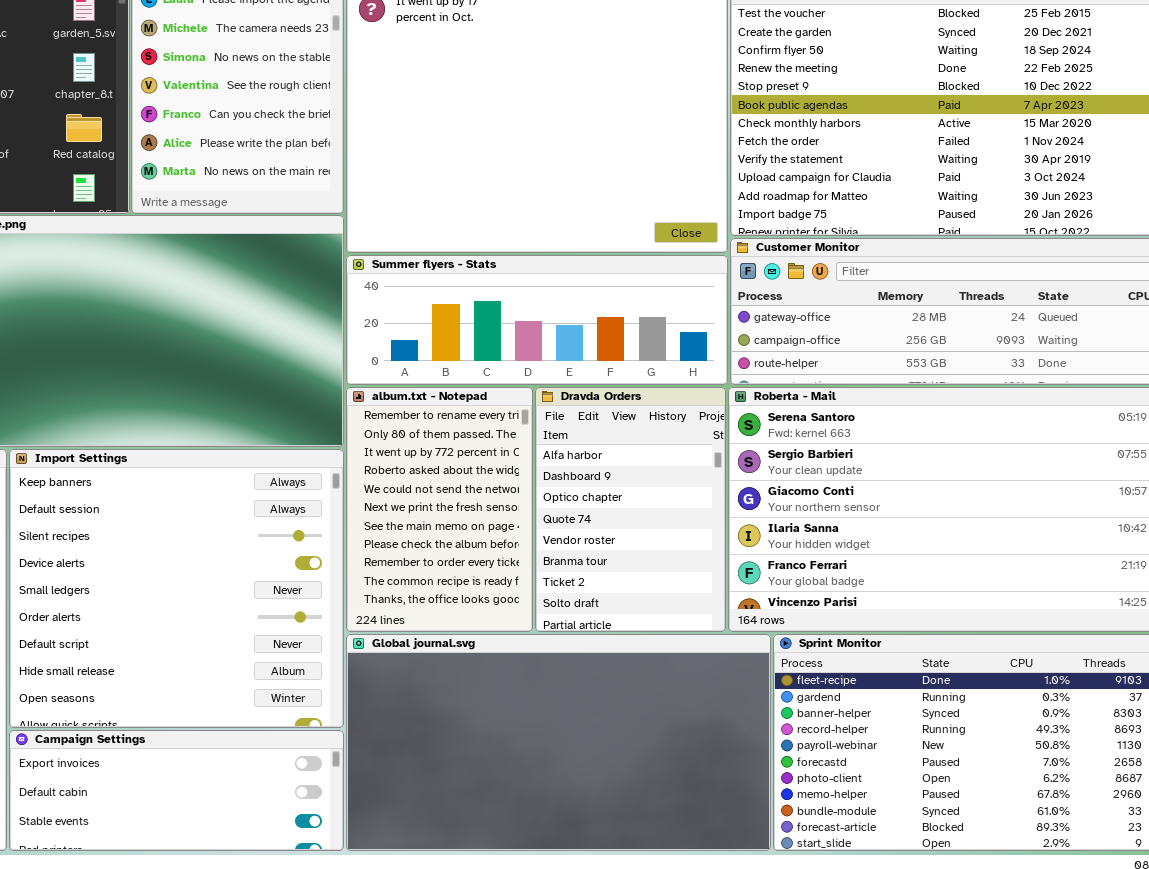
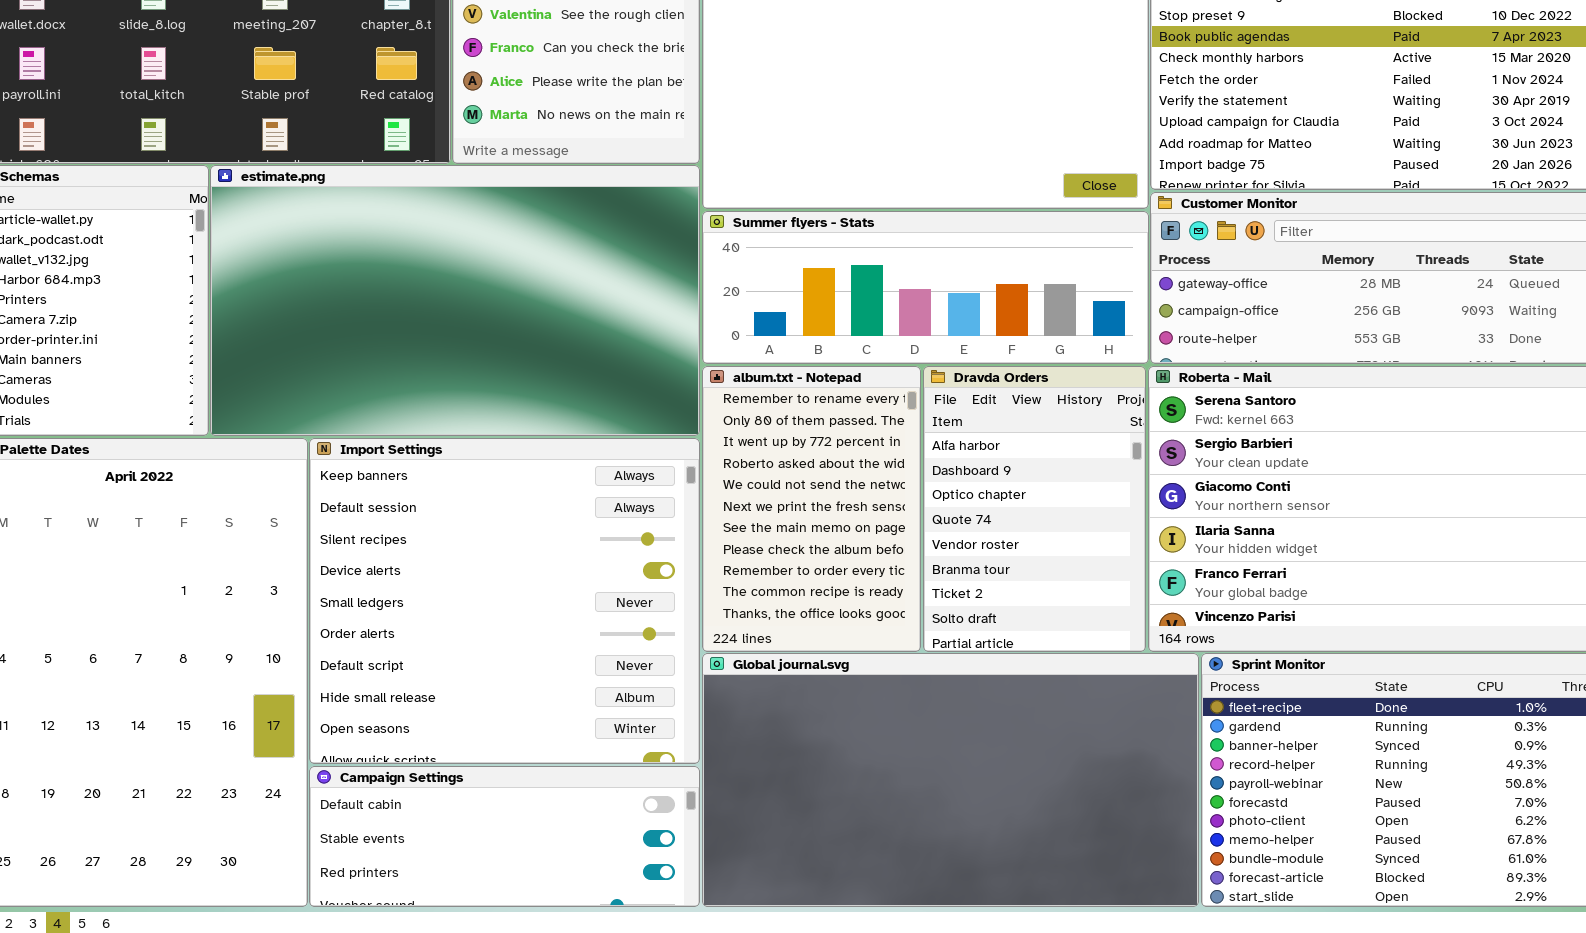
Campaign Settings: [9,730,344,851] -> [309,766,700,907], scrolled down 1 row

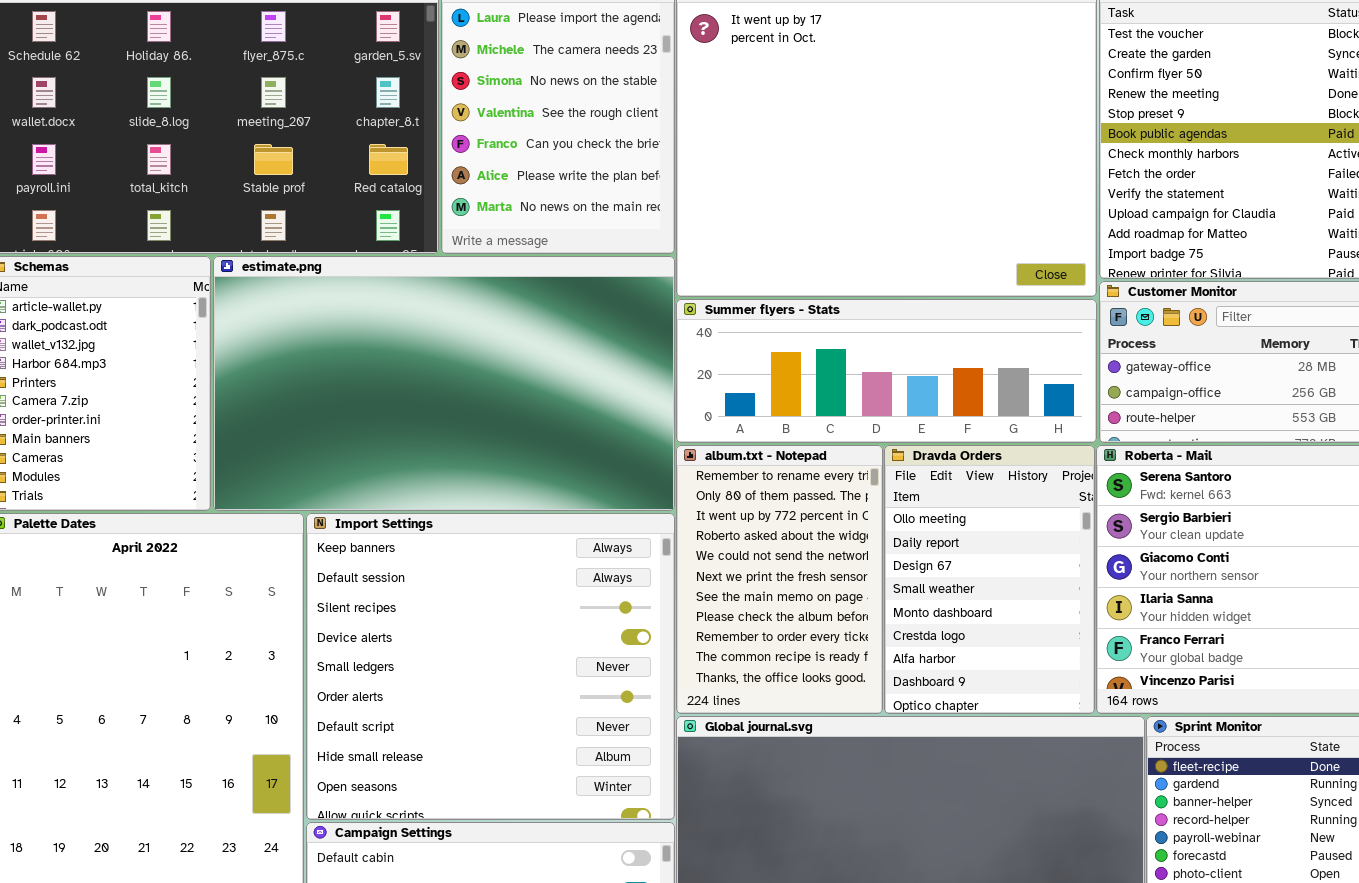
Dravda Orders: [923,366,1146,652] -> [884,445,1095,714], scrolled up 6 rows

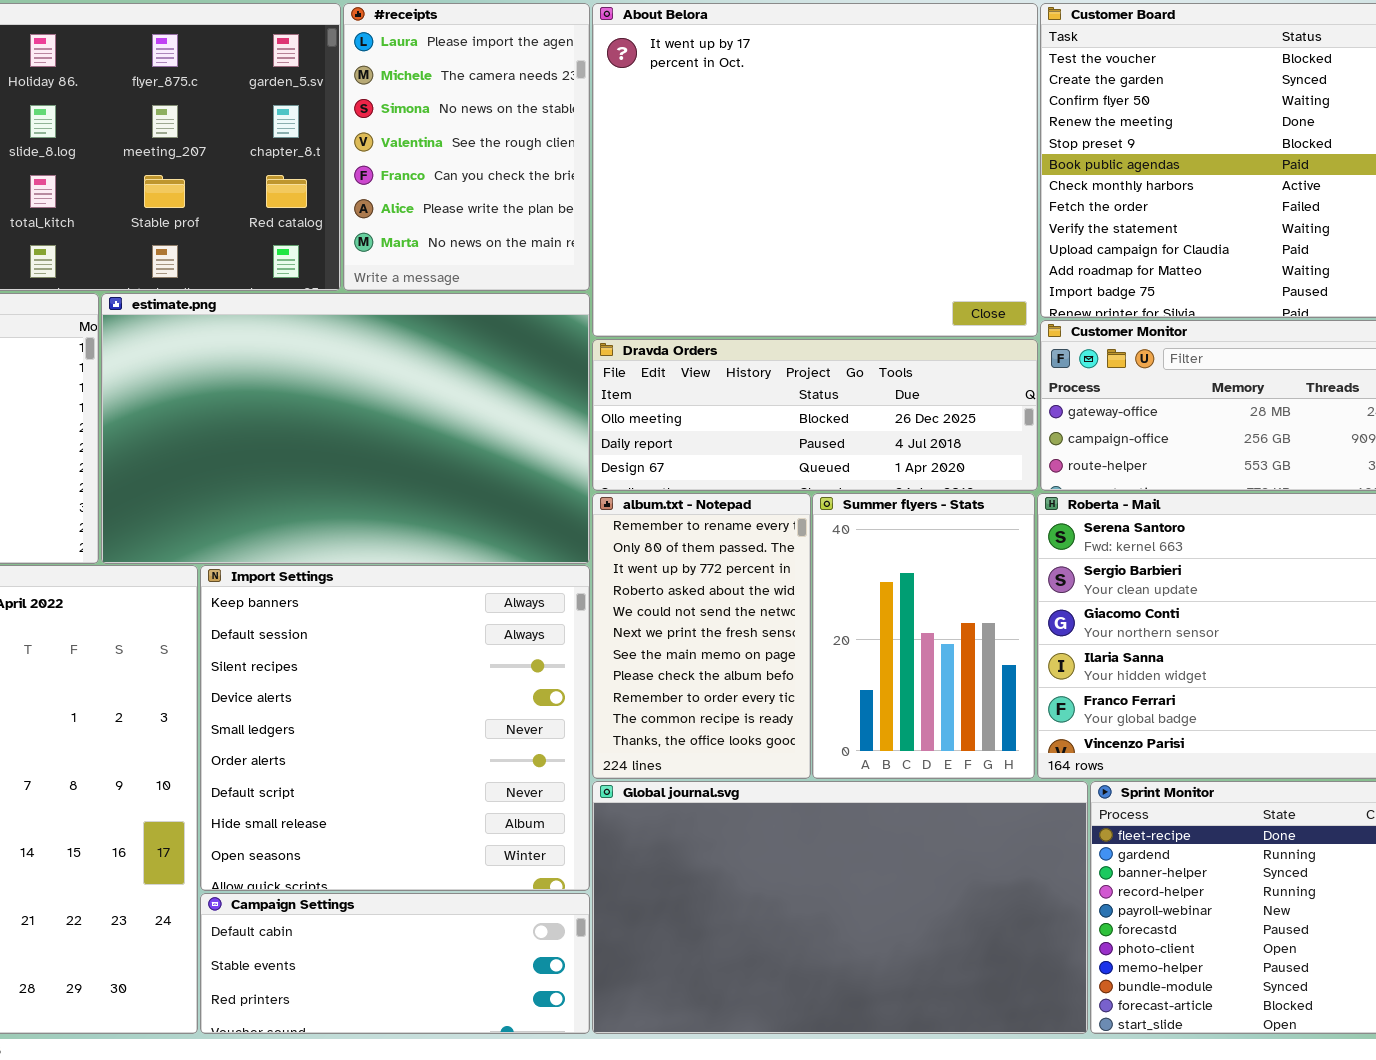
Summer flyers - Stats: [676,299,1097,443] -> [812,493,1035,779], moved, resized
Dravda Orders: [884,445,1095,714] -> [592,339,1038,491], moved, resized

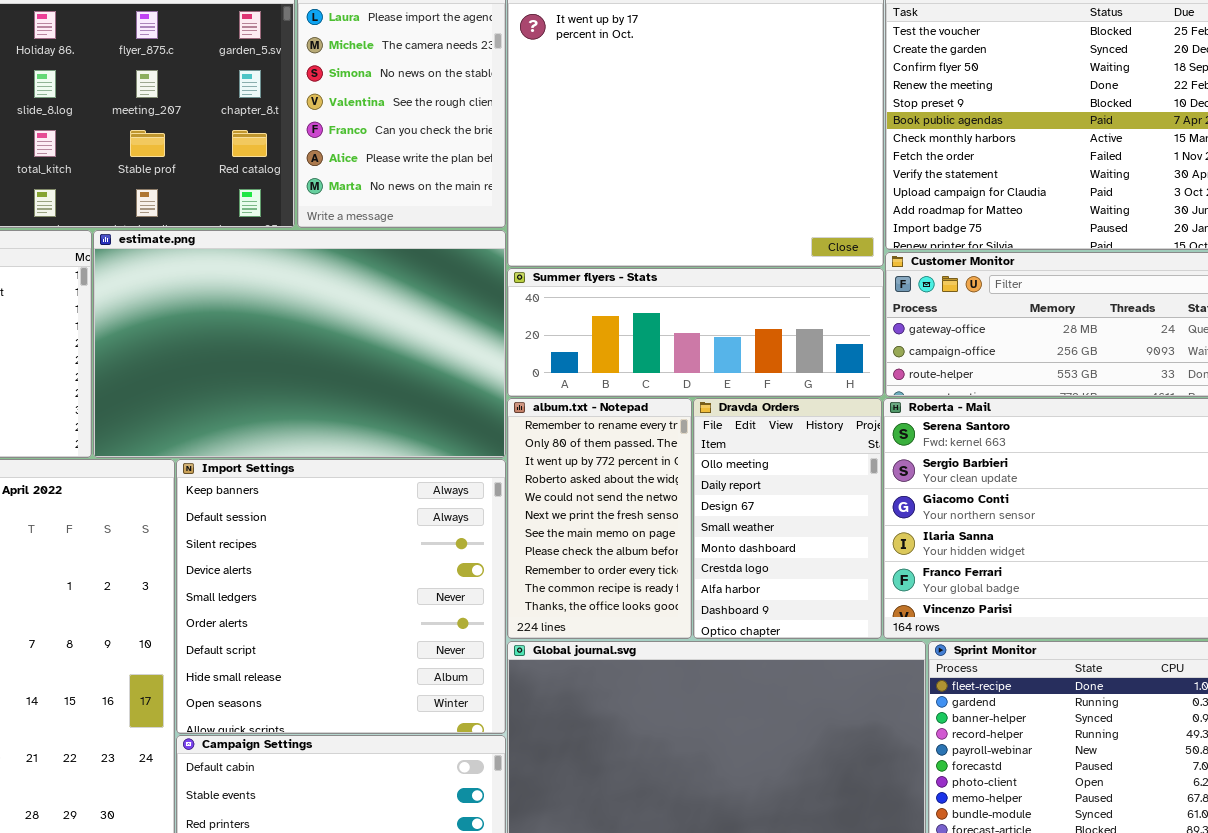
Dravda Orders: [592,339,1038,491] -> [693,398,882,639], moved, resized
Summer flyers - Stats: [812,493,1035,779] -> [507,268,884,397], moved, resized

